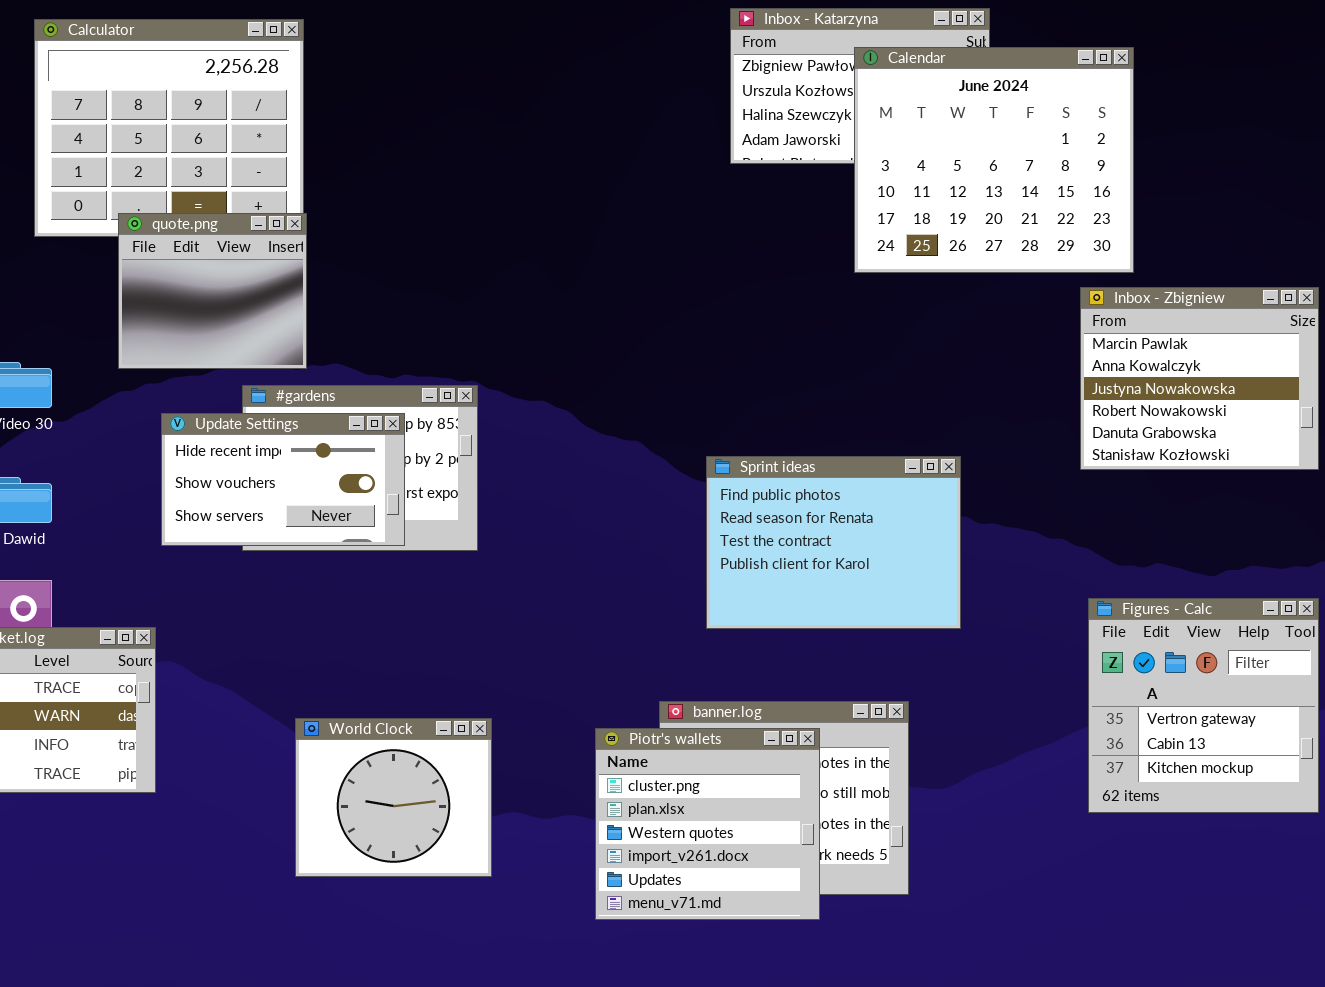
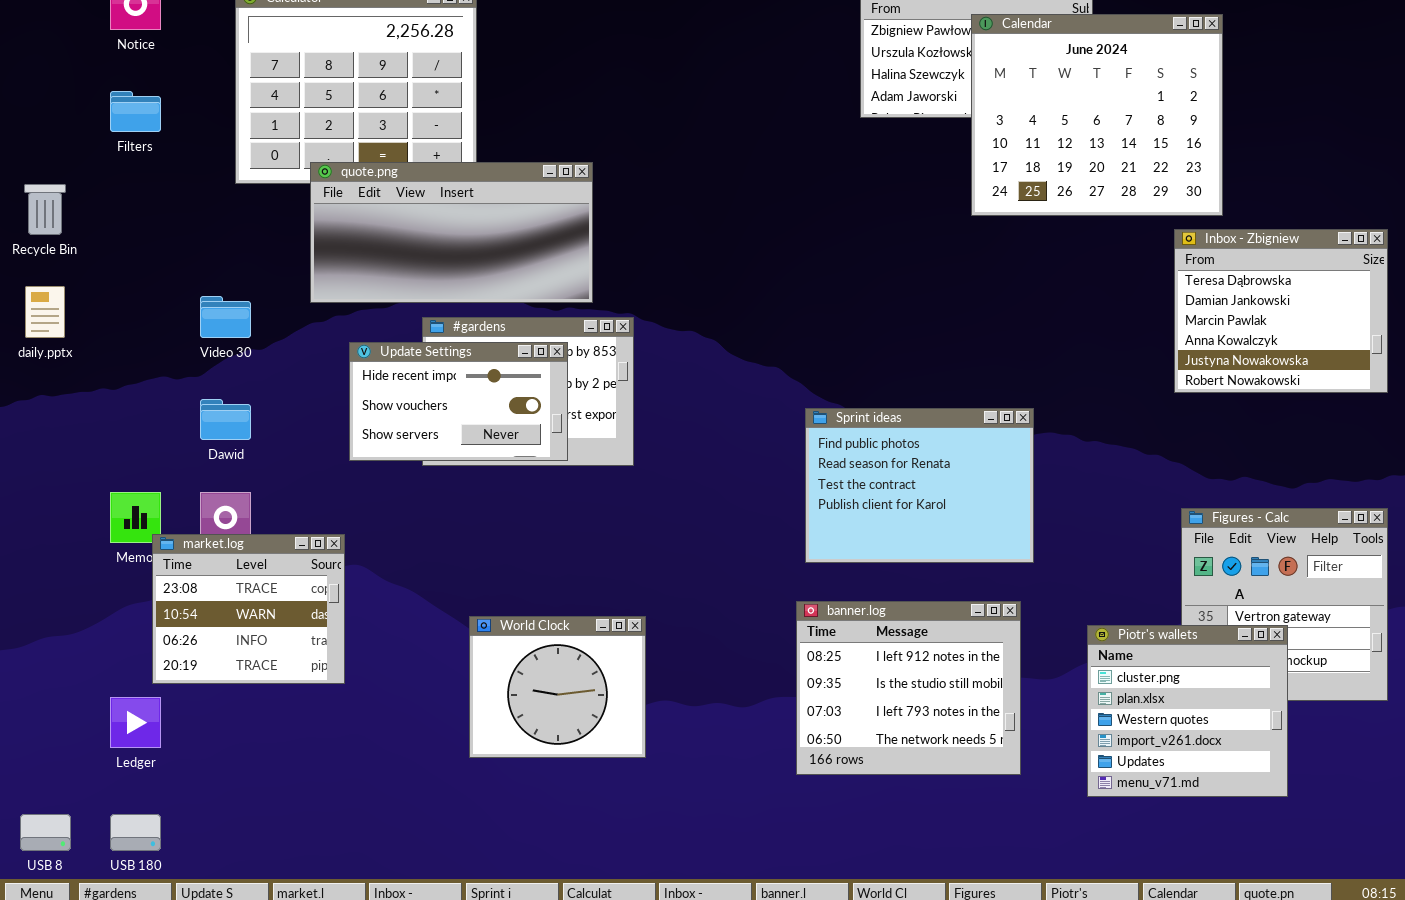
quote.png: [118,213,307,369] -> [310,162,593,303], resized
Inbox - Zbigniew: [1080,287,1319,470] -> [1174,229,1388,393], scrolled up 2 rows
Sprint ideas: [706,456,961,629] -> [805,408,1034,563], moved
Piotr's wallets: [595,728,820,920] -> [1087,625,1288,797], moved

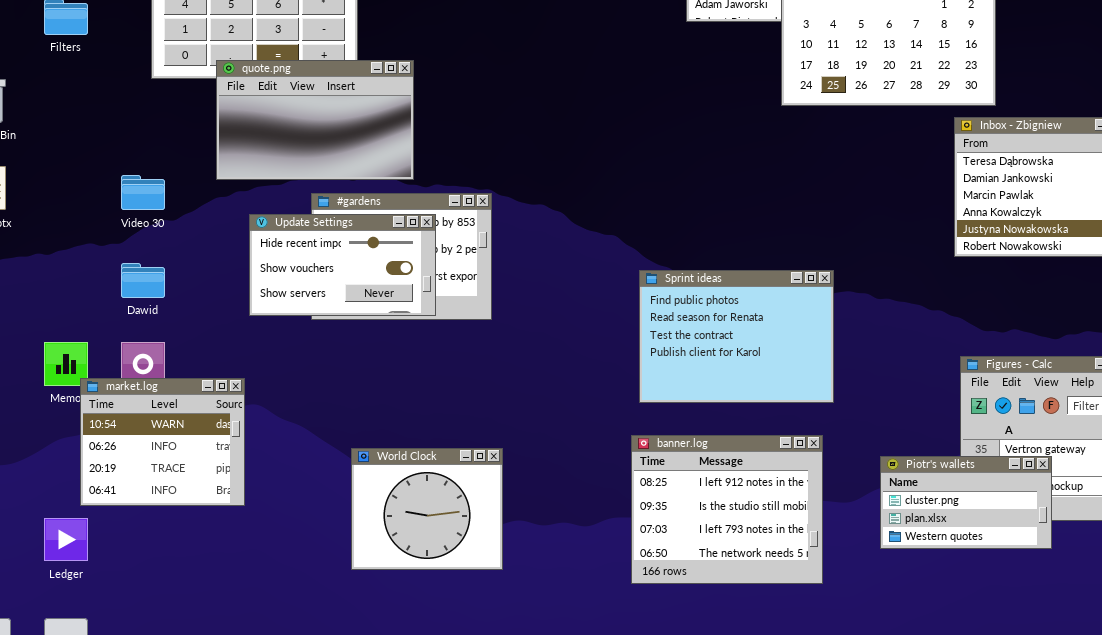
quote.png: [310,162,593,303] -> [216,60,414,180], resized
market.log: [152,534,345,684] -> [80,378,245,506], scrolled down 1 row
Piotr's wallets: [1087,625,1288,797] -> [880,456,1052,549], resized

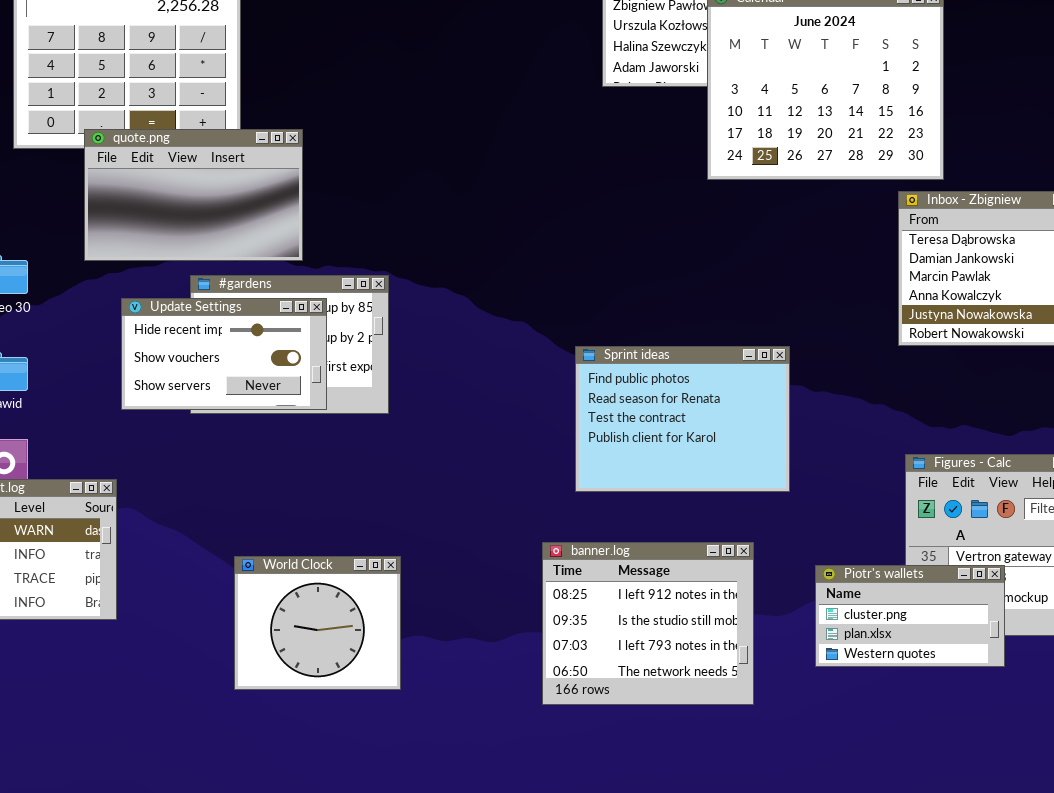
Sprint ideas: [639,270,834,403] -> [575,346,790,492], moved

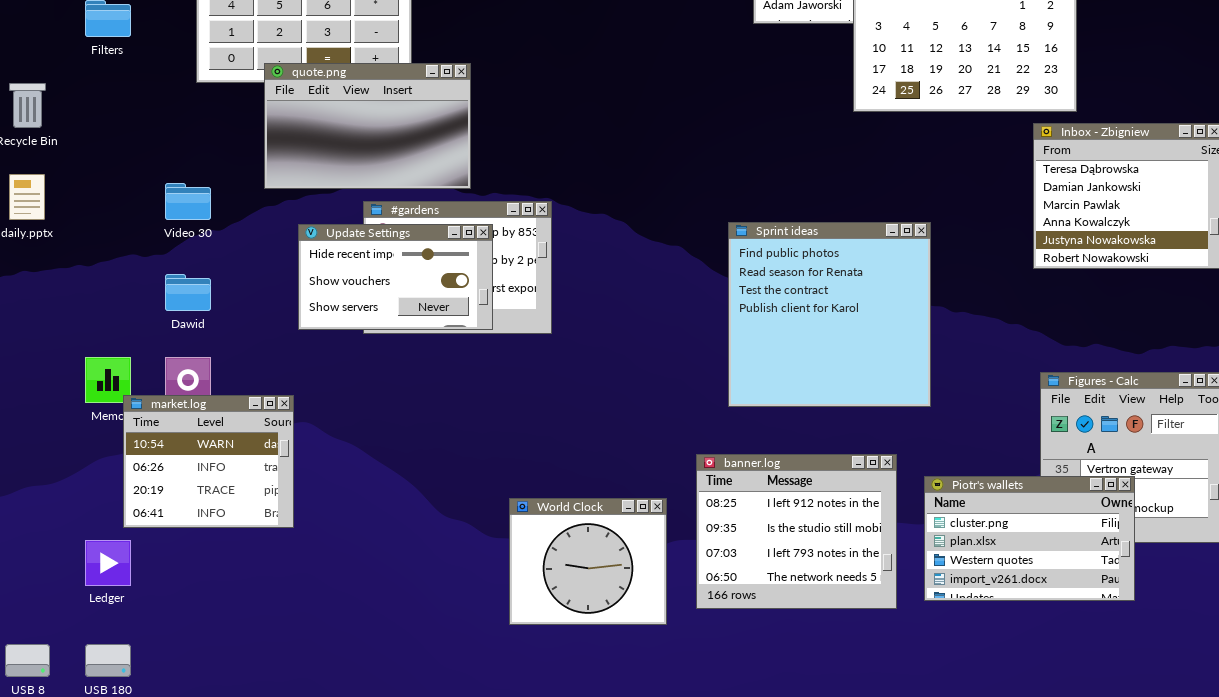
Sprint ideas: [575,346,790,492] -> [728,222,931,407], resized
World Clock: [234,556,401,690] -> [509,498,667,625], moved
Piotr's wallets: [815,565,1005,667] -> [924,476,1135,601], resized

